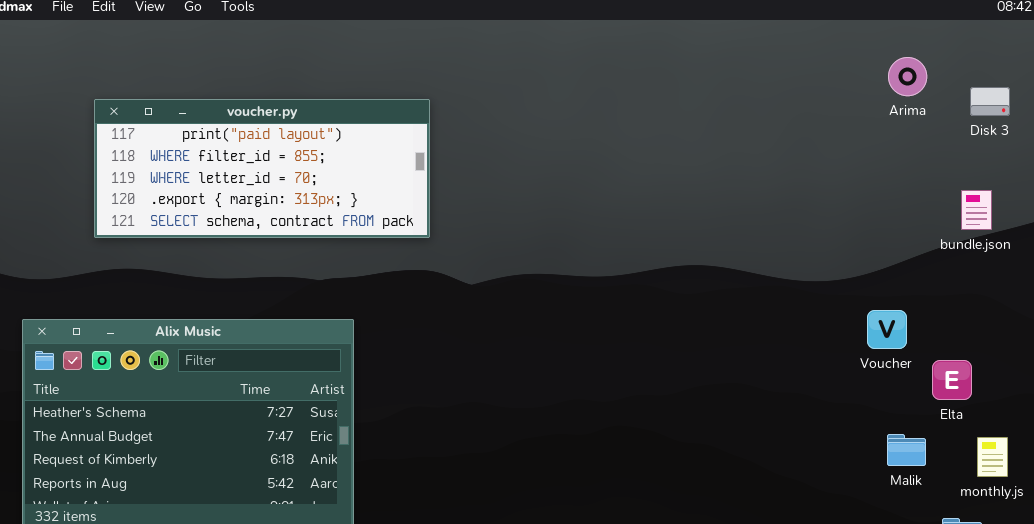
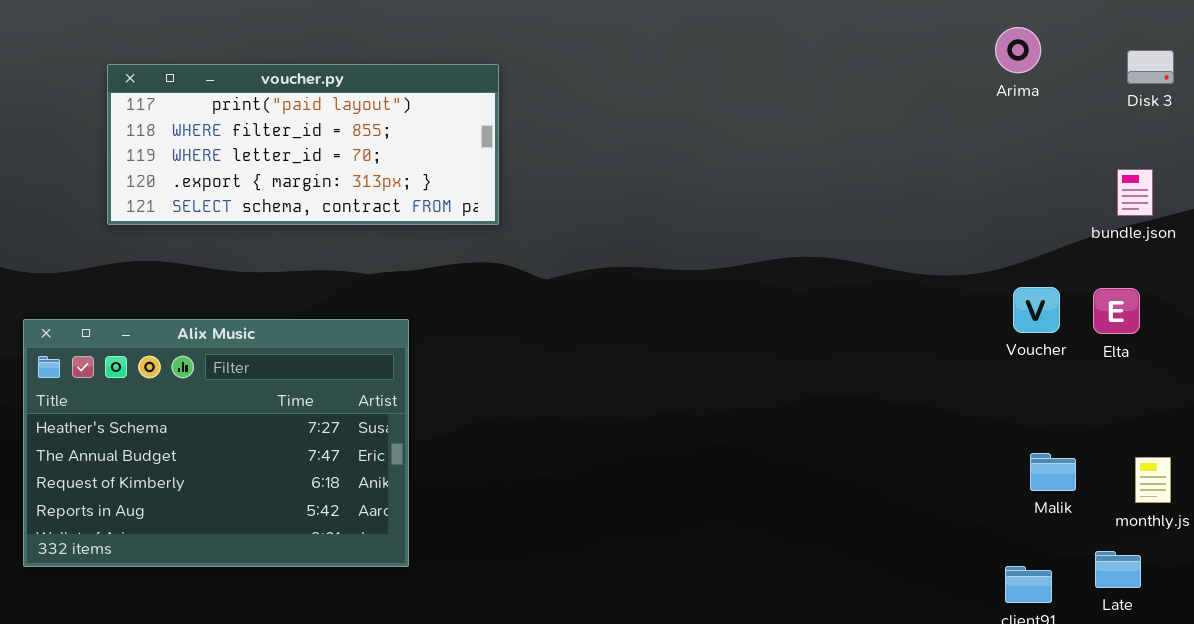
Arima: [888,57,927,96] -> [995,27,1041,73], moved
Voucher: [867,310,907,349] -> [1013,287,1060,333], moved
Elta: [932,360,972,400] -> [1093,288,1140,334], moved

